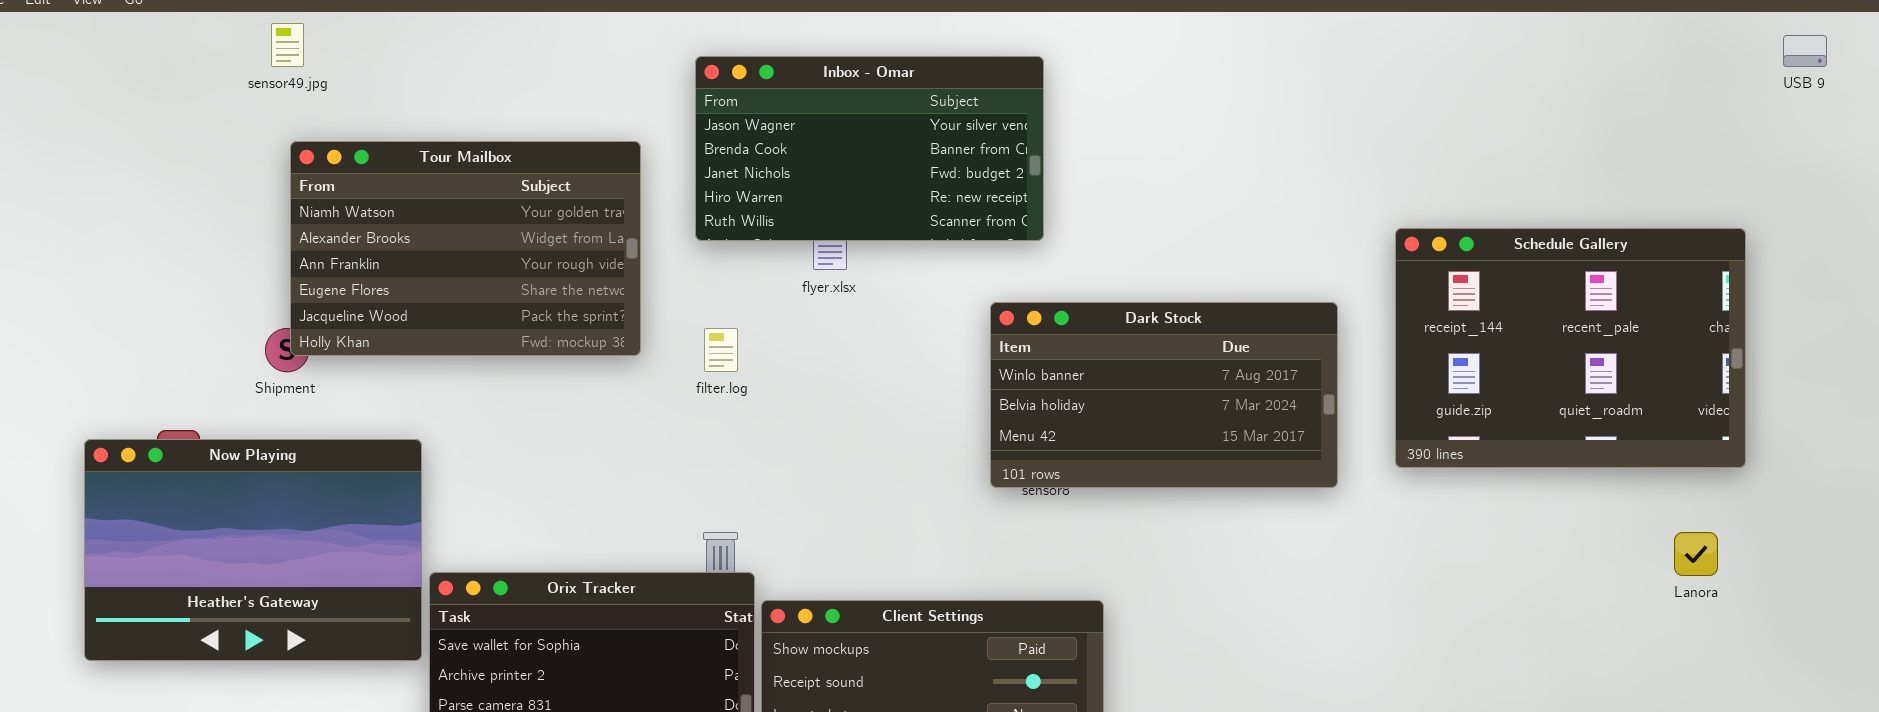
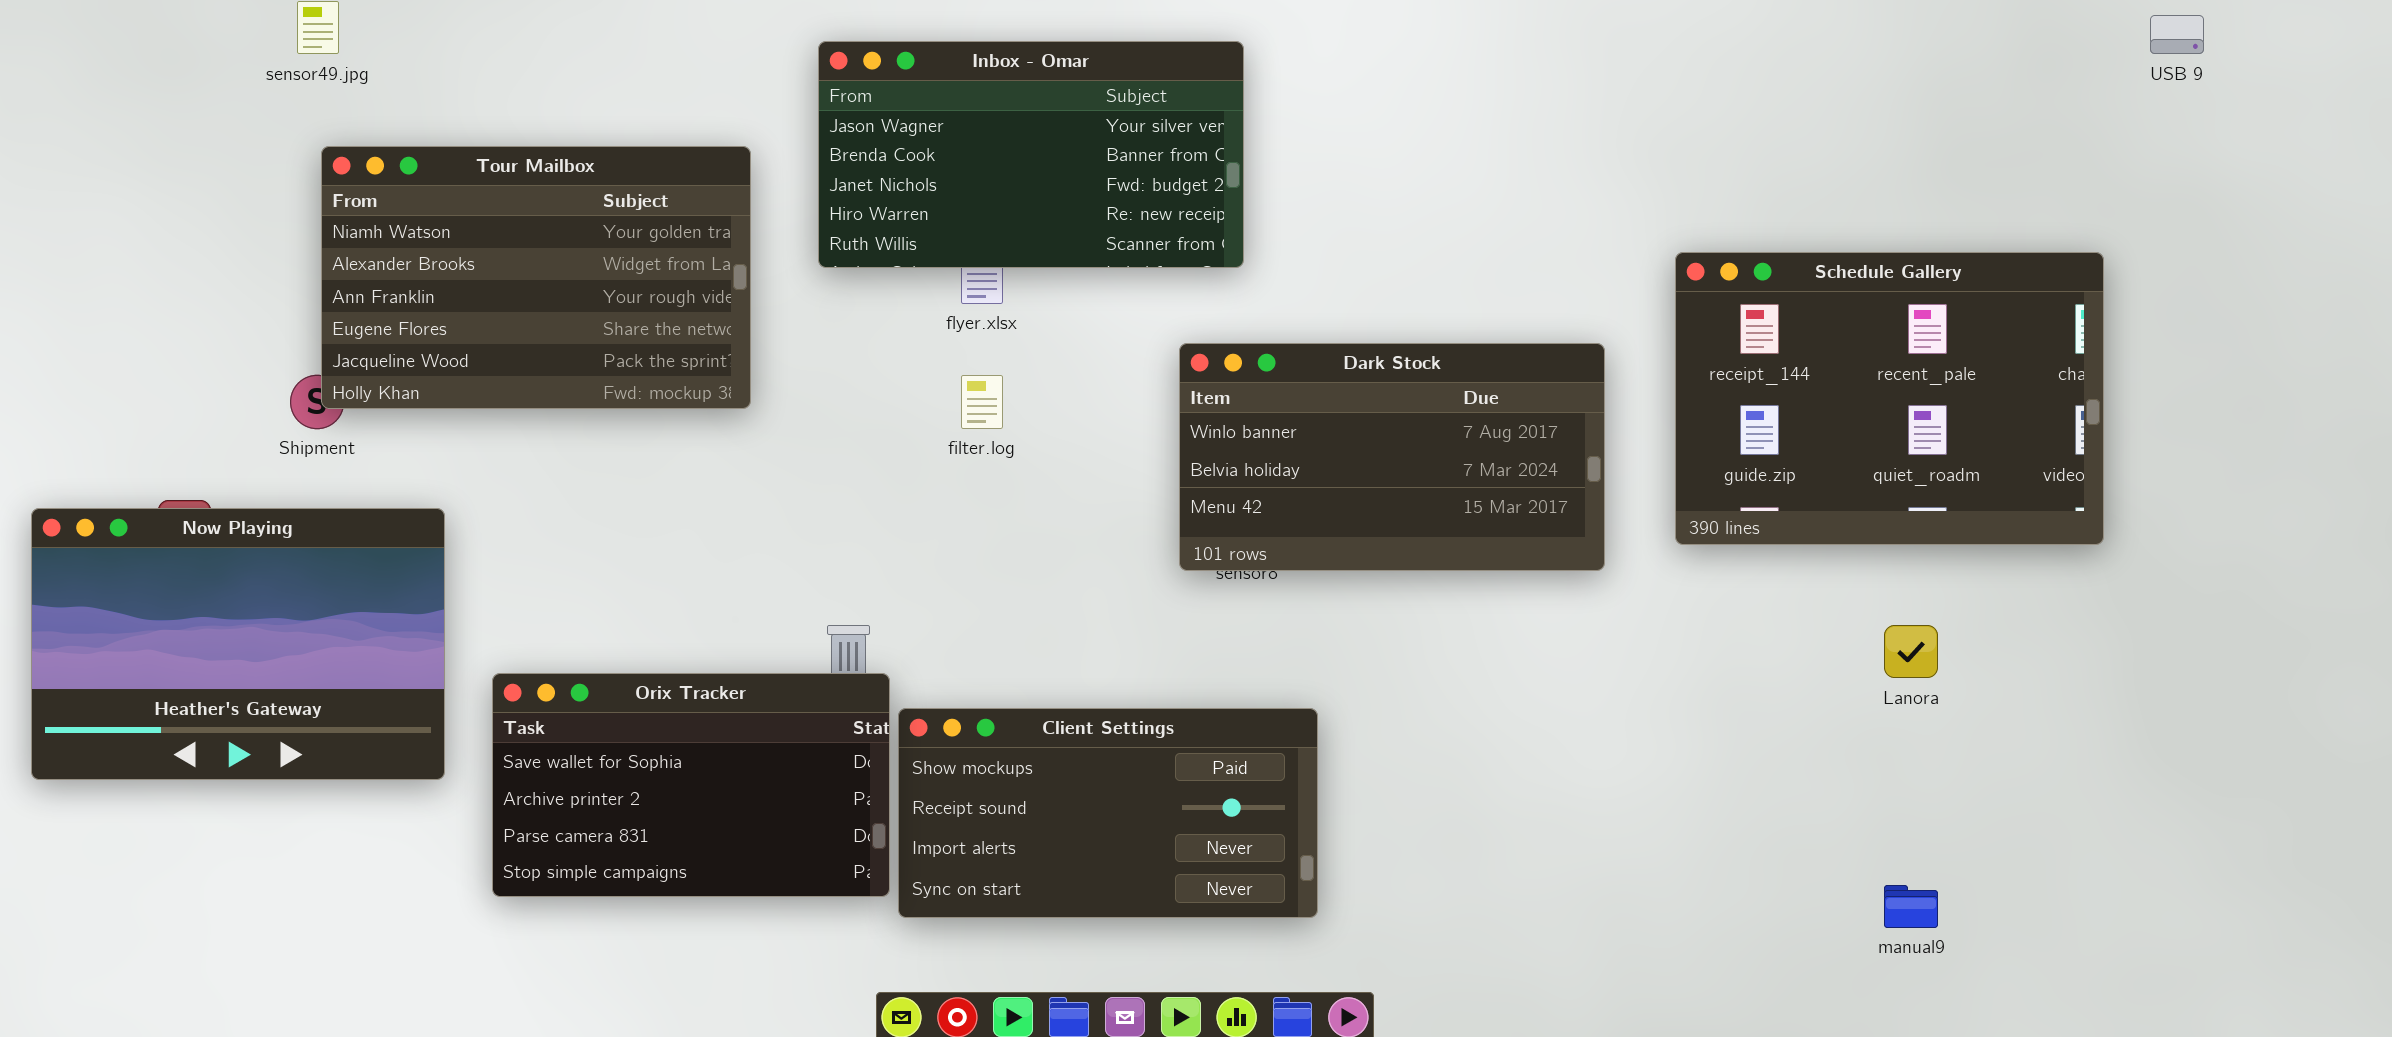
filter.log: [704,328,738,372] -> [961,375,1003,429], moved
Now Playing: [84,439,422,661] -> [31,508,445,780], moved
Lanora: [1674,532,1718,576] -> [1884,625,1938,678], moved

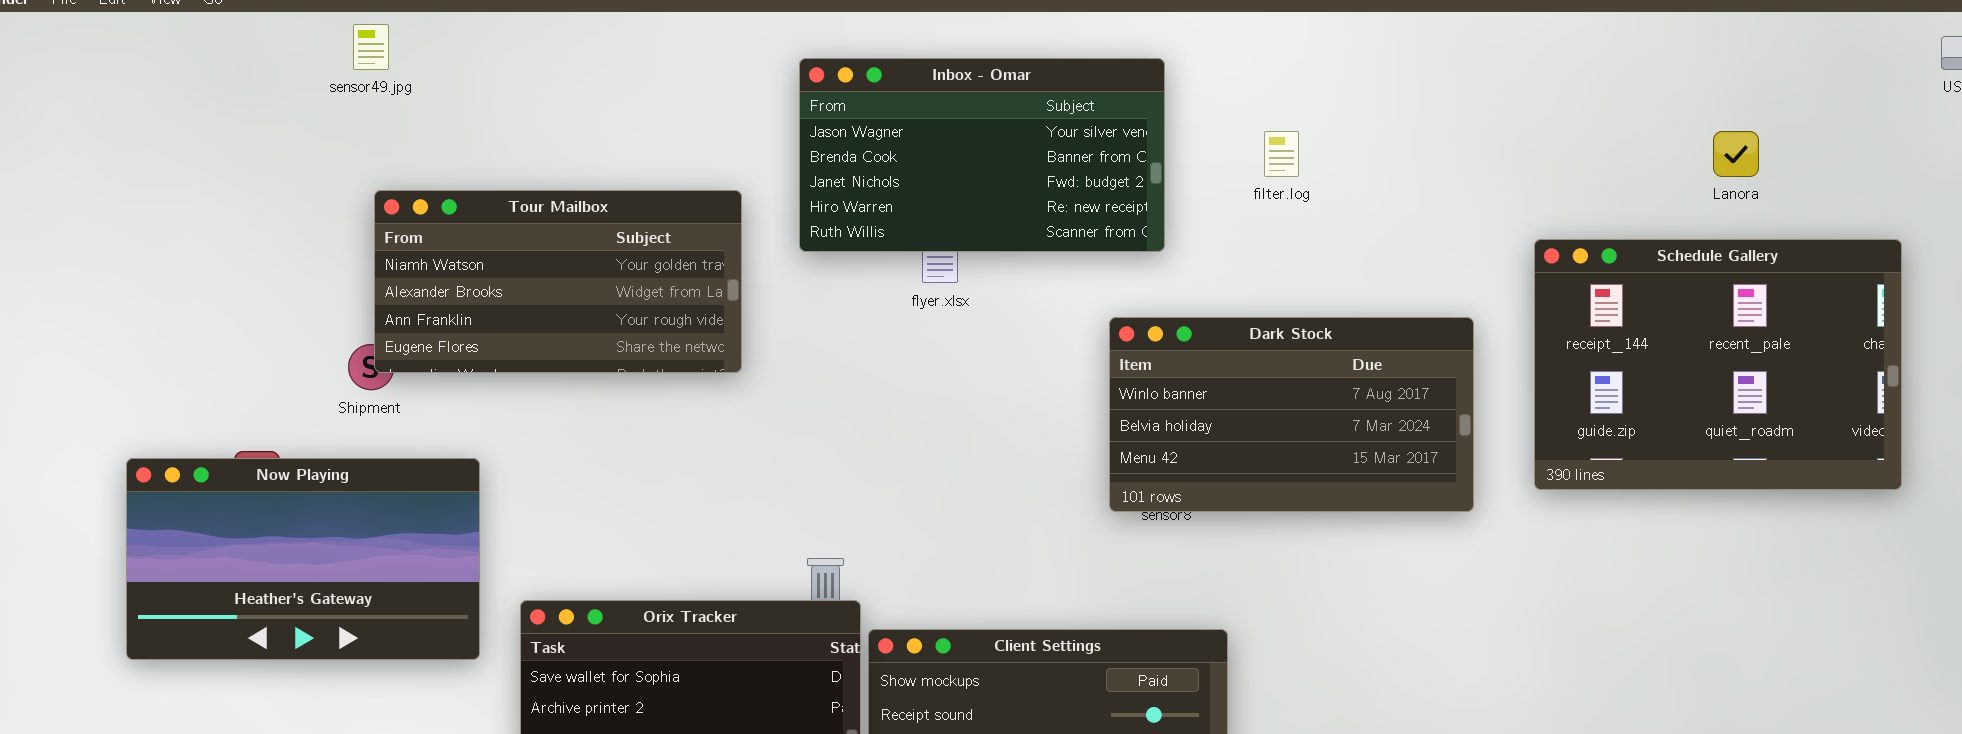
Tour Mailbox: [321,146,751,409] -> [374,190,742,373], resized
filter.log: [961,375,1003,429] -> [1264,131,1299,177], moved
Now Playing: [31,508,445,780] -> [126,458,480,660], resized
Lanora: [1884,625,1938,678] -> [1713,131,1759,177], moved

